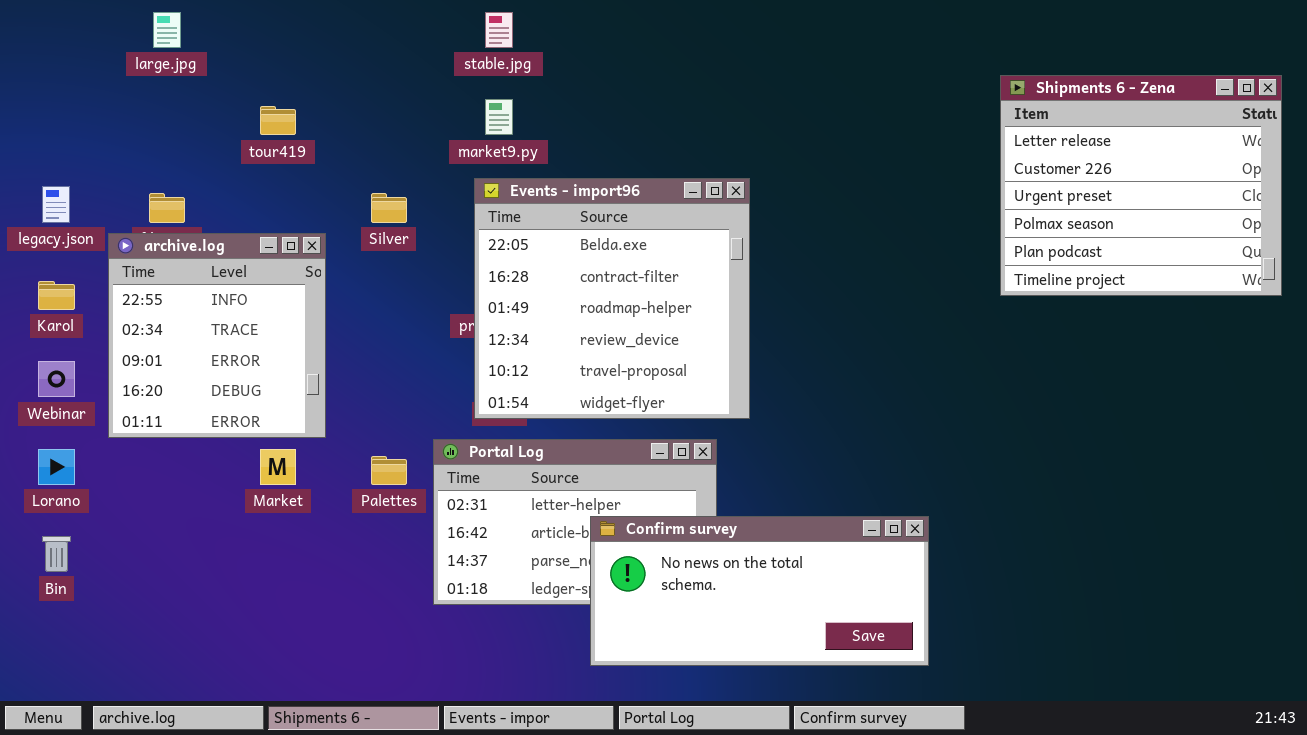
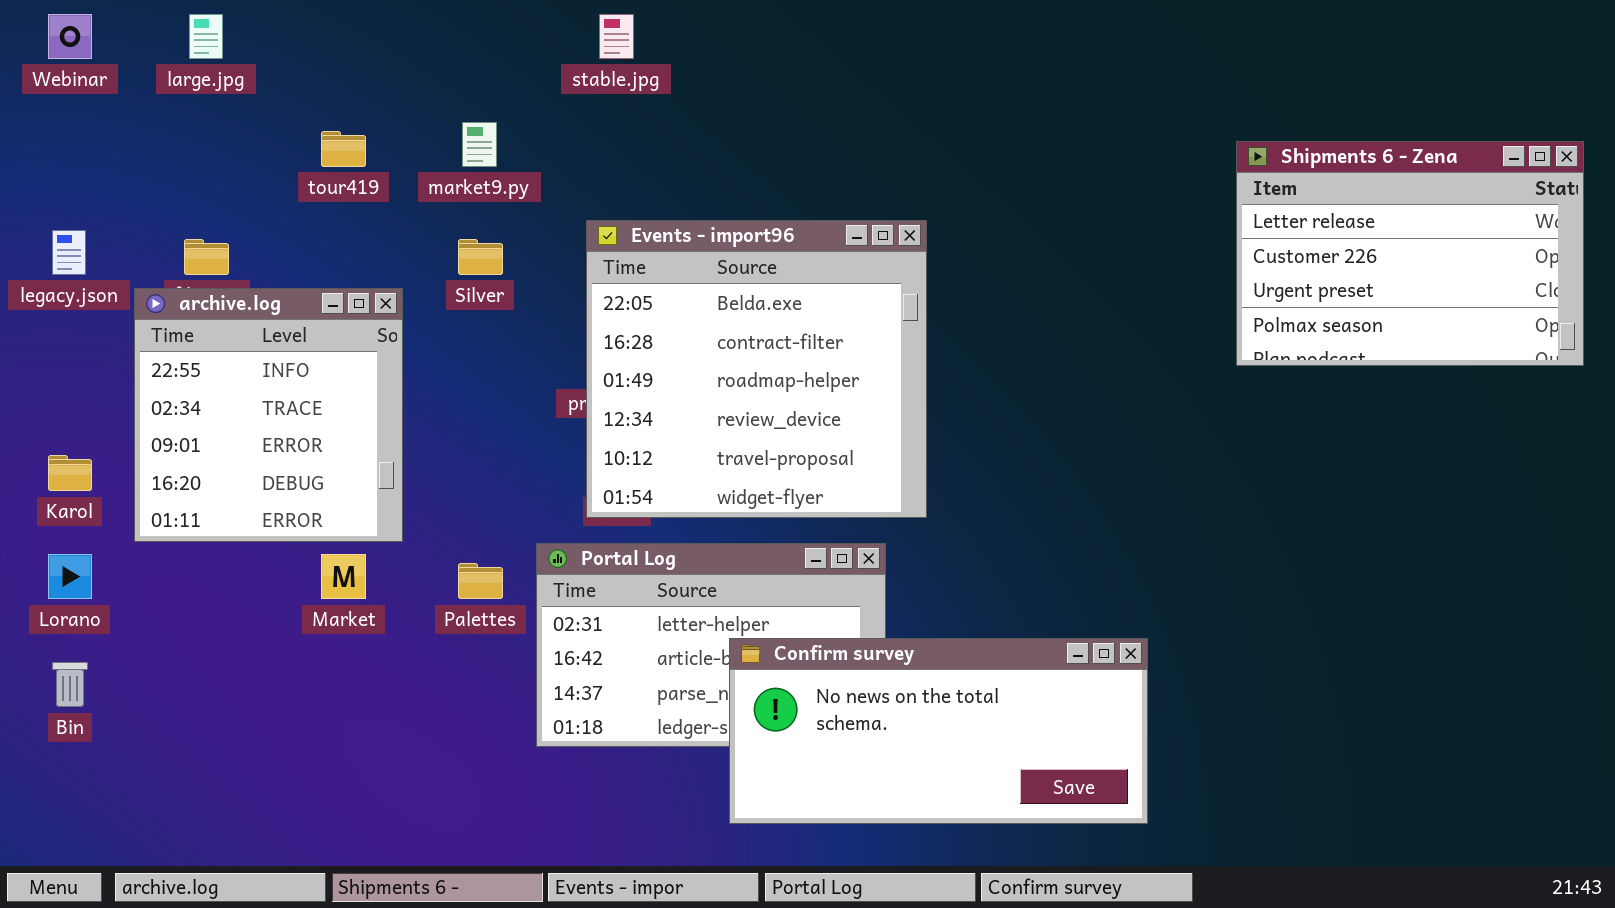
Shipments 6 - Zena: [1000,75,1282,296] -> [1236,141,1584,366], resized
market9.py: [485,99,513,135] -> [462,122,497,167], moved
Karol: [38,281,75,310] -> [48,455,92,491], moved
Webinar: [38,361,75,397] -> [48,14,92,59], moved

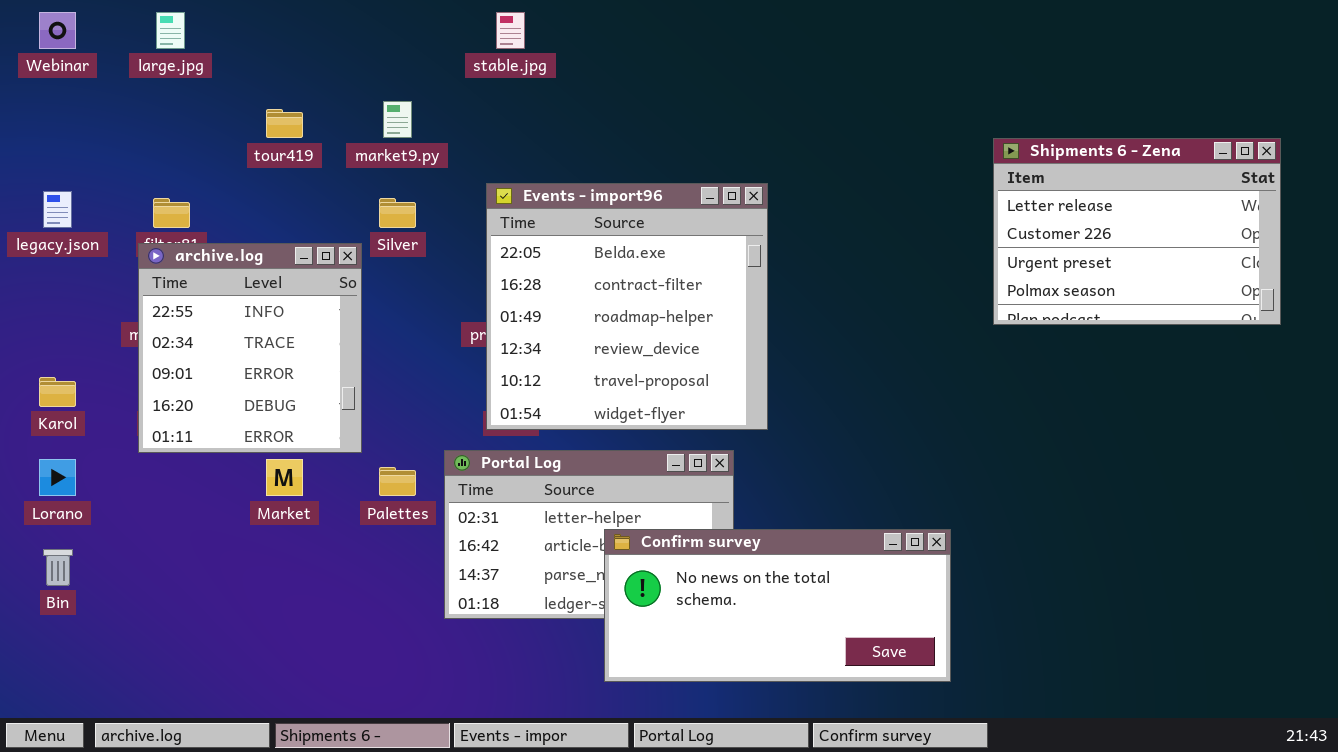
Shipments 6 - Zena: [1236,141,1584,366] -> [993,138,1281,325], moved
archive.log: [134,288,403,542] -> [138,243,362,453], moved

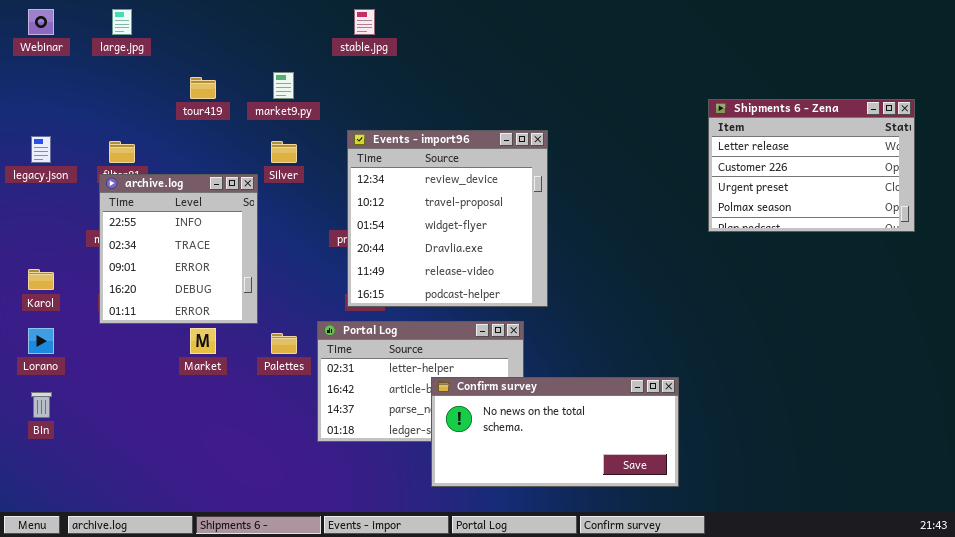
Events - import96: [486,183,768,430] -> [347,130,548,307], scrolled down 3 rows

